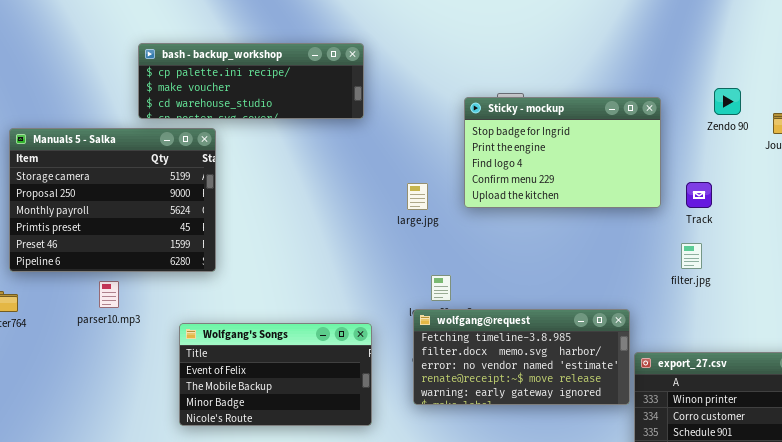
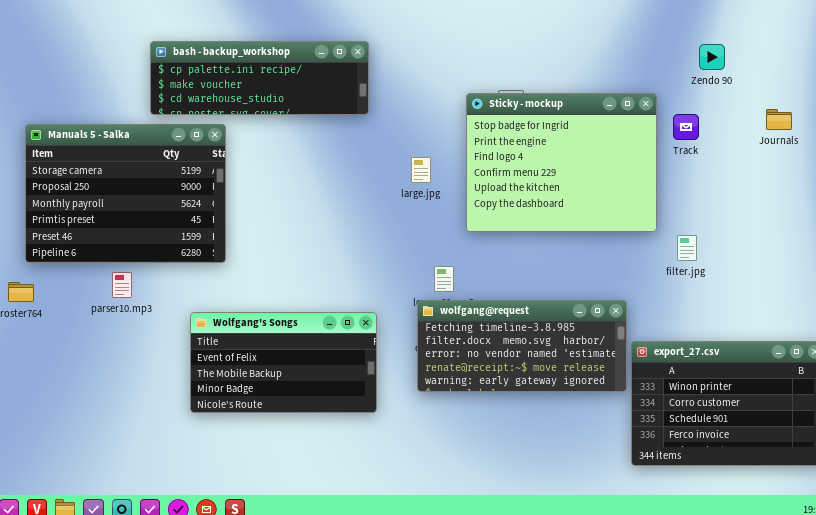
Zendo 90: [714,88,741,115] -> [699,44,725,70], moved
Sticky - mockup: [464,97,661,208] -> [466,93,657,232], resized
Track: [686,182,712,208] -> [673,114,699,140], moved
large.jpg: [407,183,428,210] -> [411,157,431,183], moved

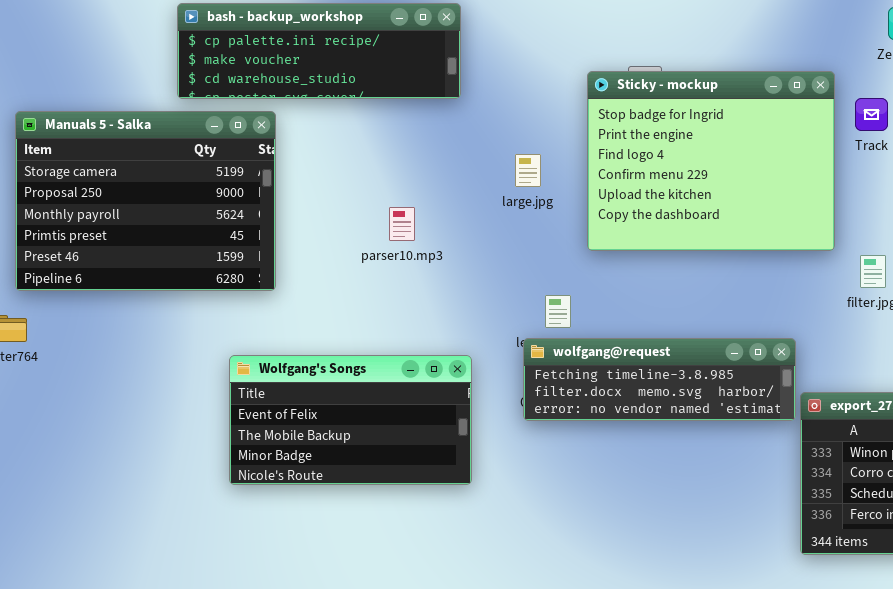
parser10.mp3: [112,272,132,298] -> [389,207,415,241], moved
wolfgang@request: [417,300,627,392] -> [523,338,796,421], resized

